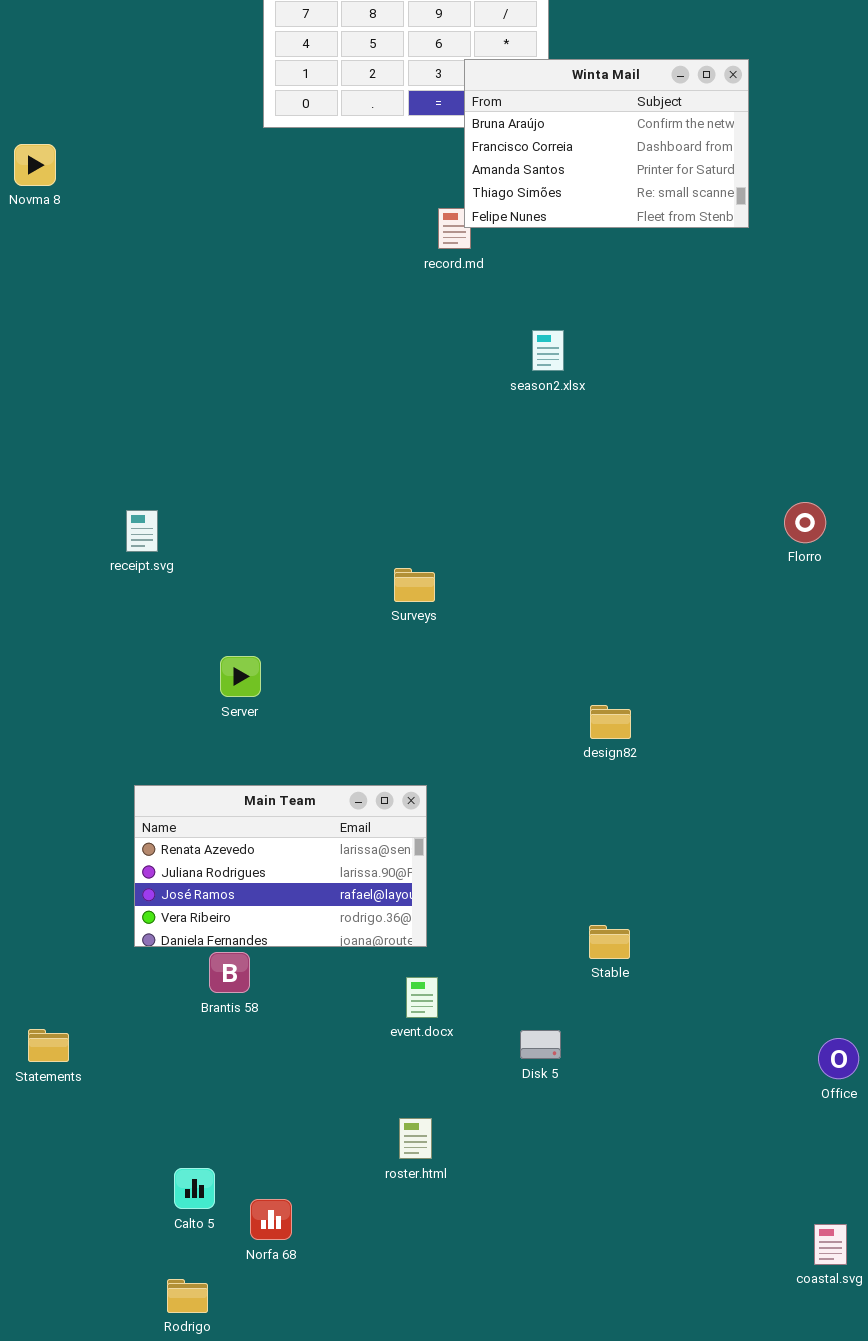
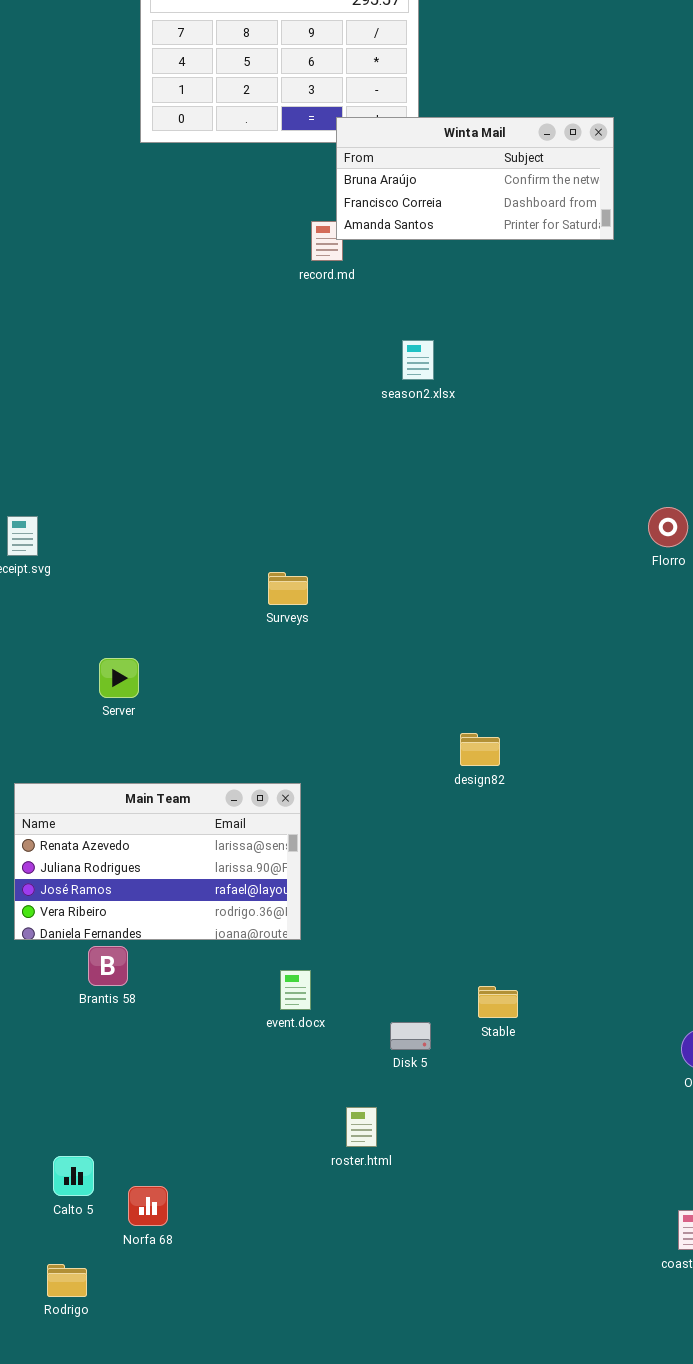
Winta Mail: [464,59,749,228] -> [336,117,614,240], resized
design82: [590,705,631,739] -> [460,733,500,766], moved
Stable: [589,925,630,959] -> [478,986,518,1018], moved
roster.html: [399,1118,432,1159] -> [346,1107,377,1147], moved

